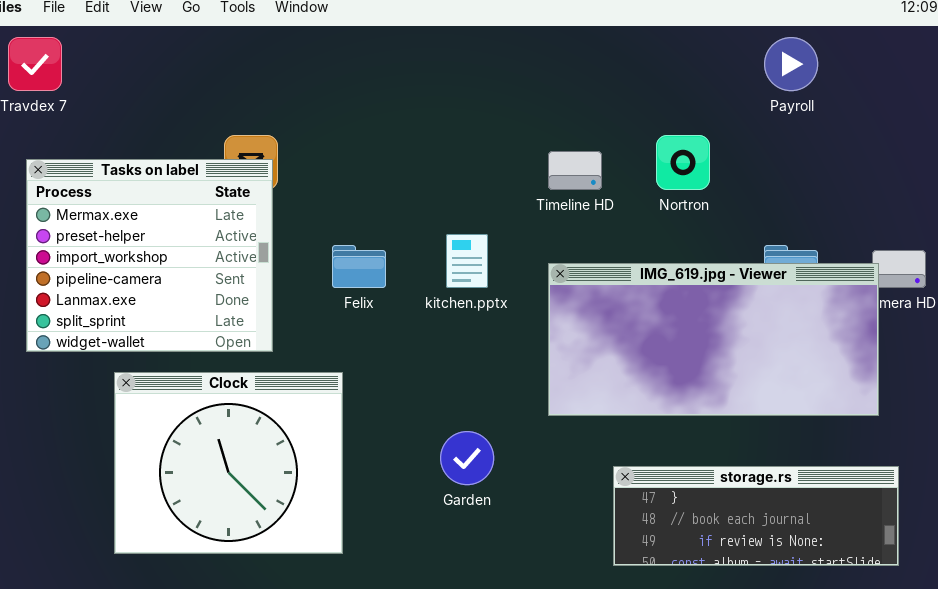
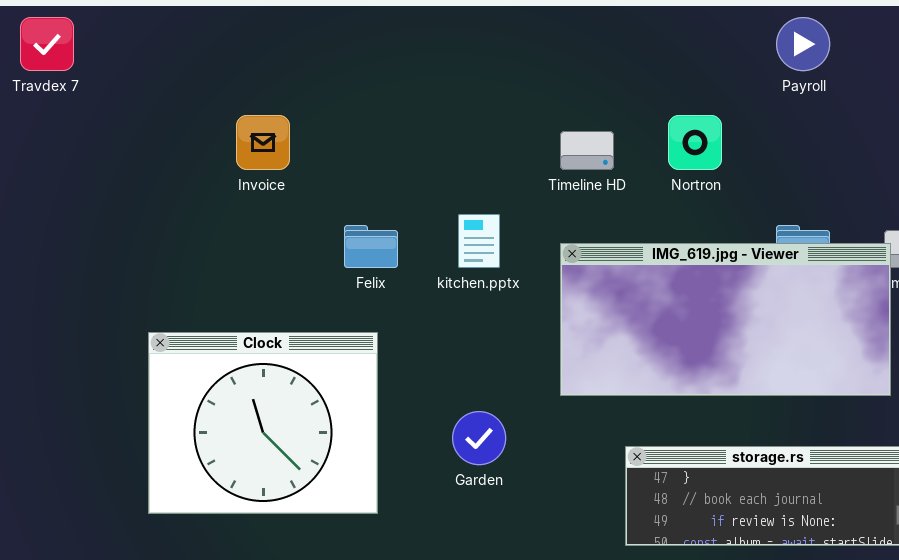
Tasks on label: [26,159,273,352] -> none, closed
Clock: [114,372,343,554] -> [148,332,378,514], moved

